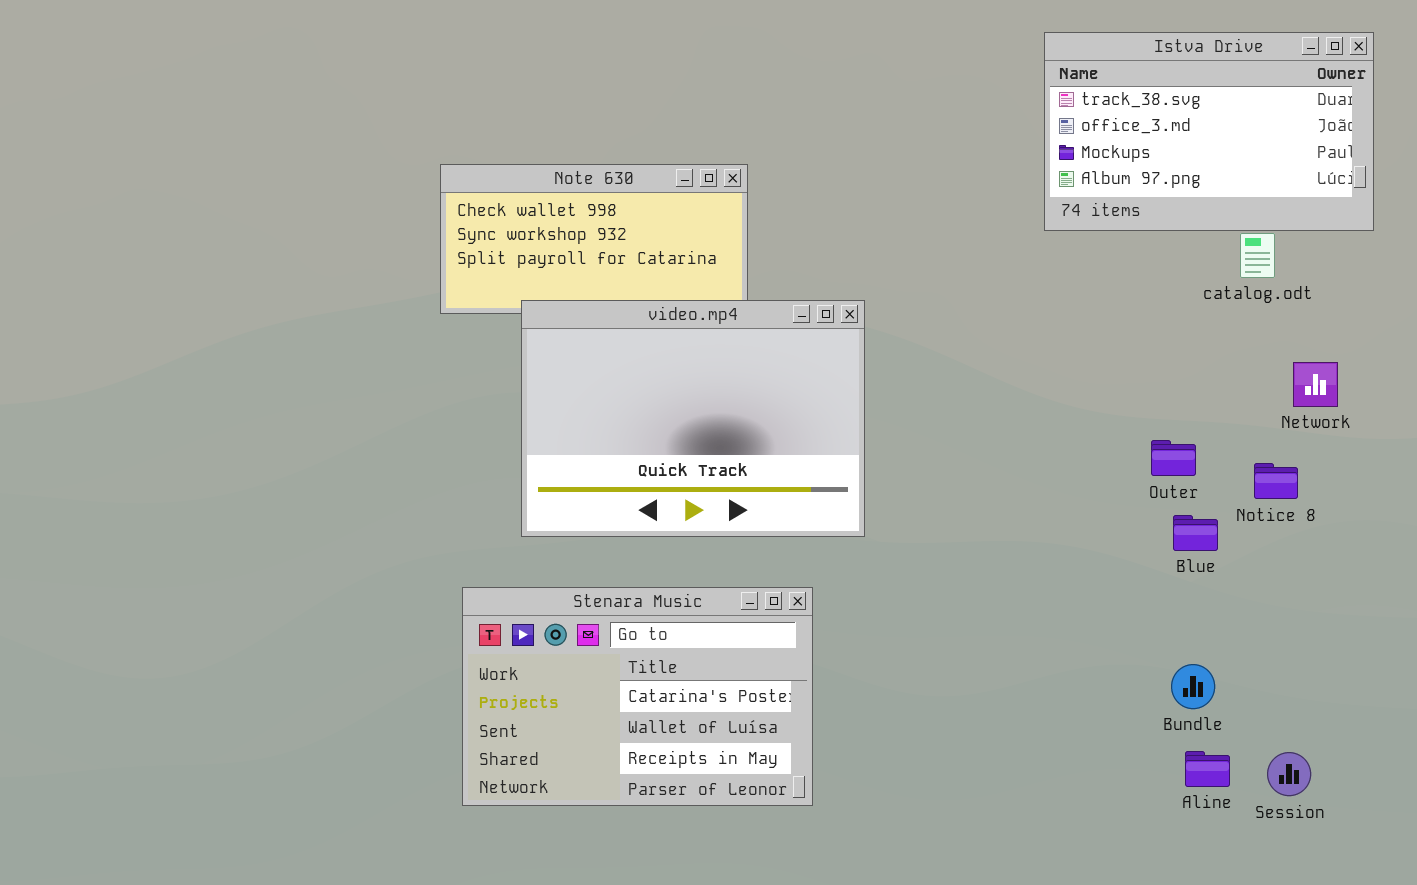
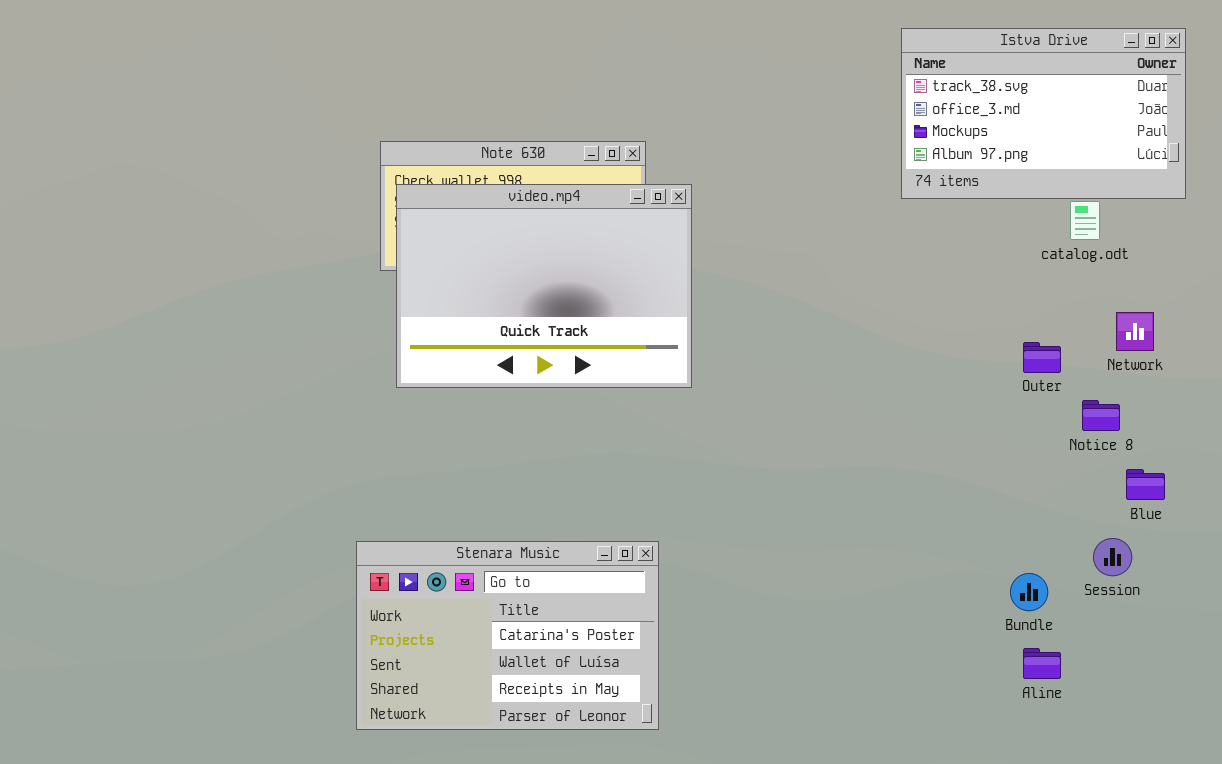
video.mp4: [521,300,865,537] -> [396,184,692,388], moved
Outer: [1151,440,1196,476] -> [1023,342,1061,373], moved
Blue: [1173,515,1218,551] -> [1126,469,1165,500], moved
Stenara Music: [462,587,813,806] -> [356,541,659,730], moved
Session: [1267,752,1311,796] -> [1093,538,1132,576], moved

